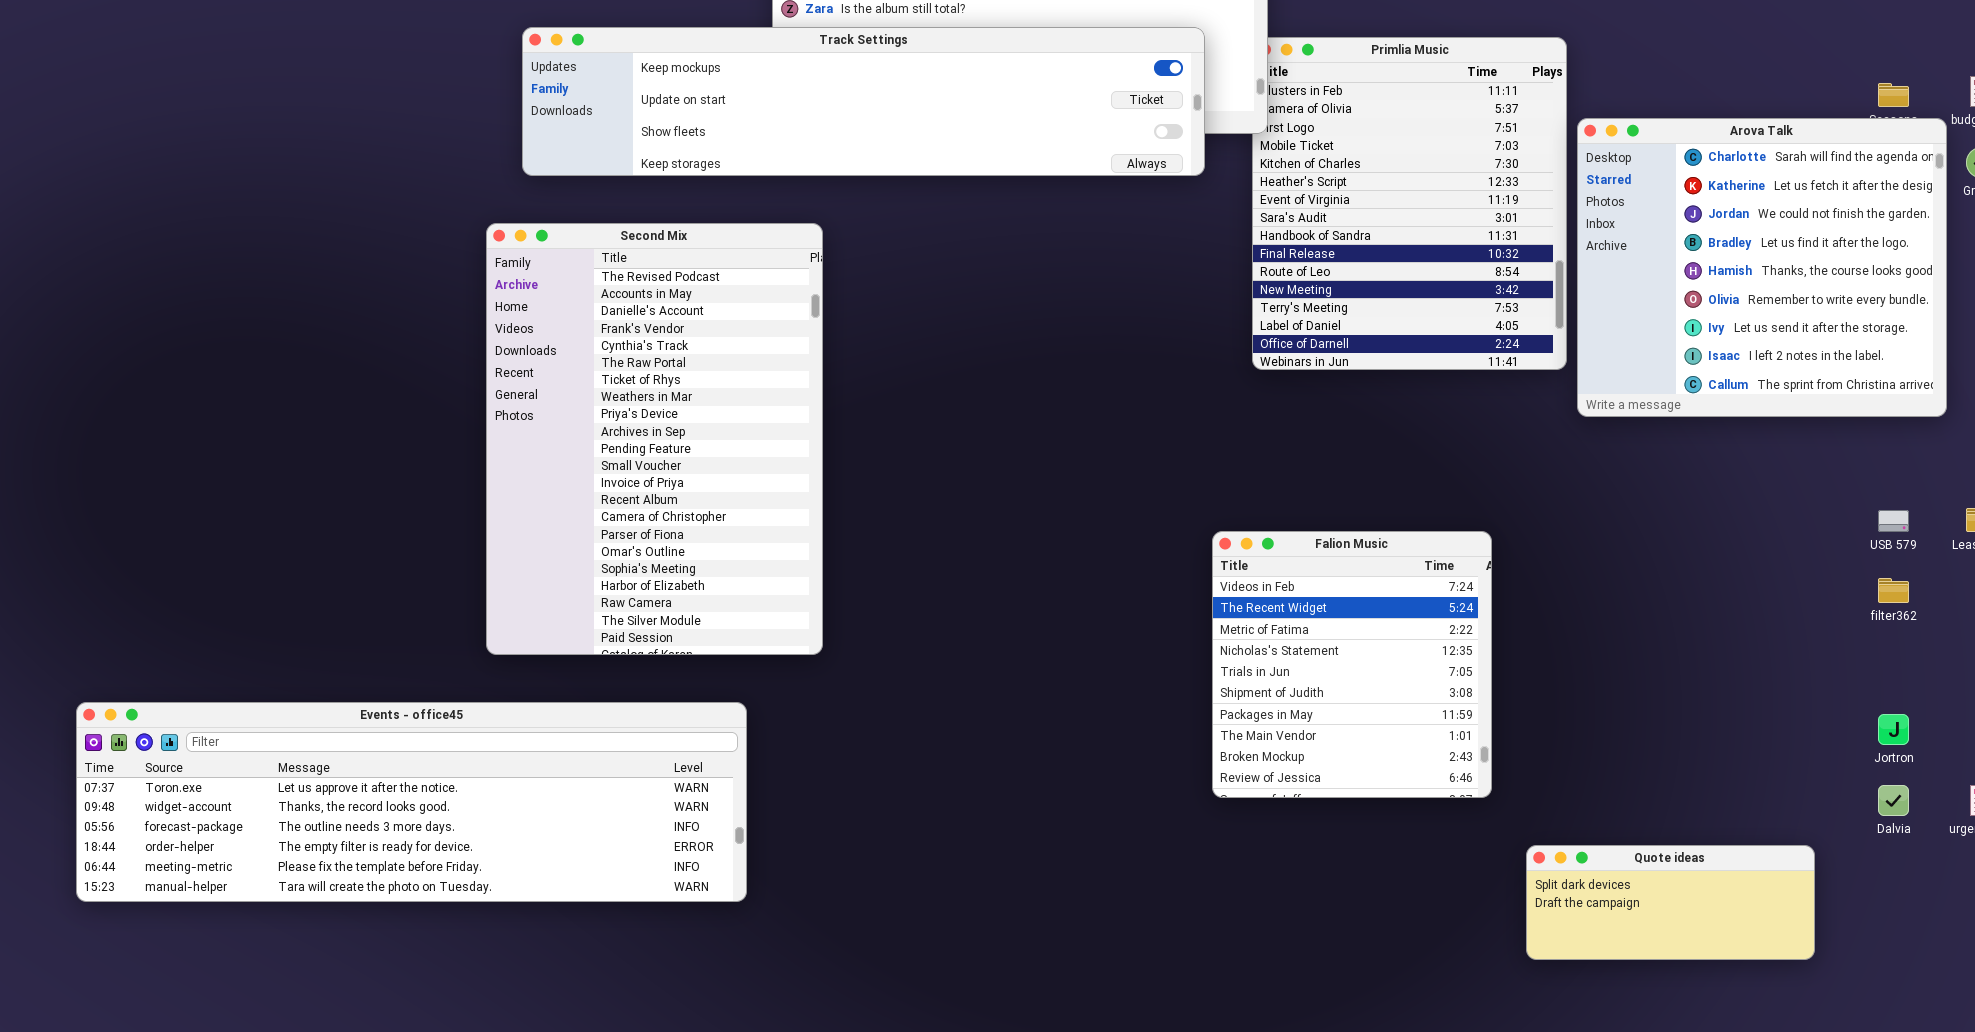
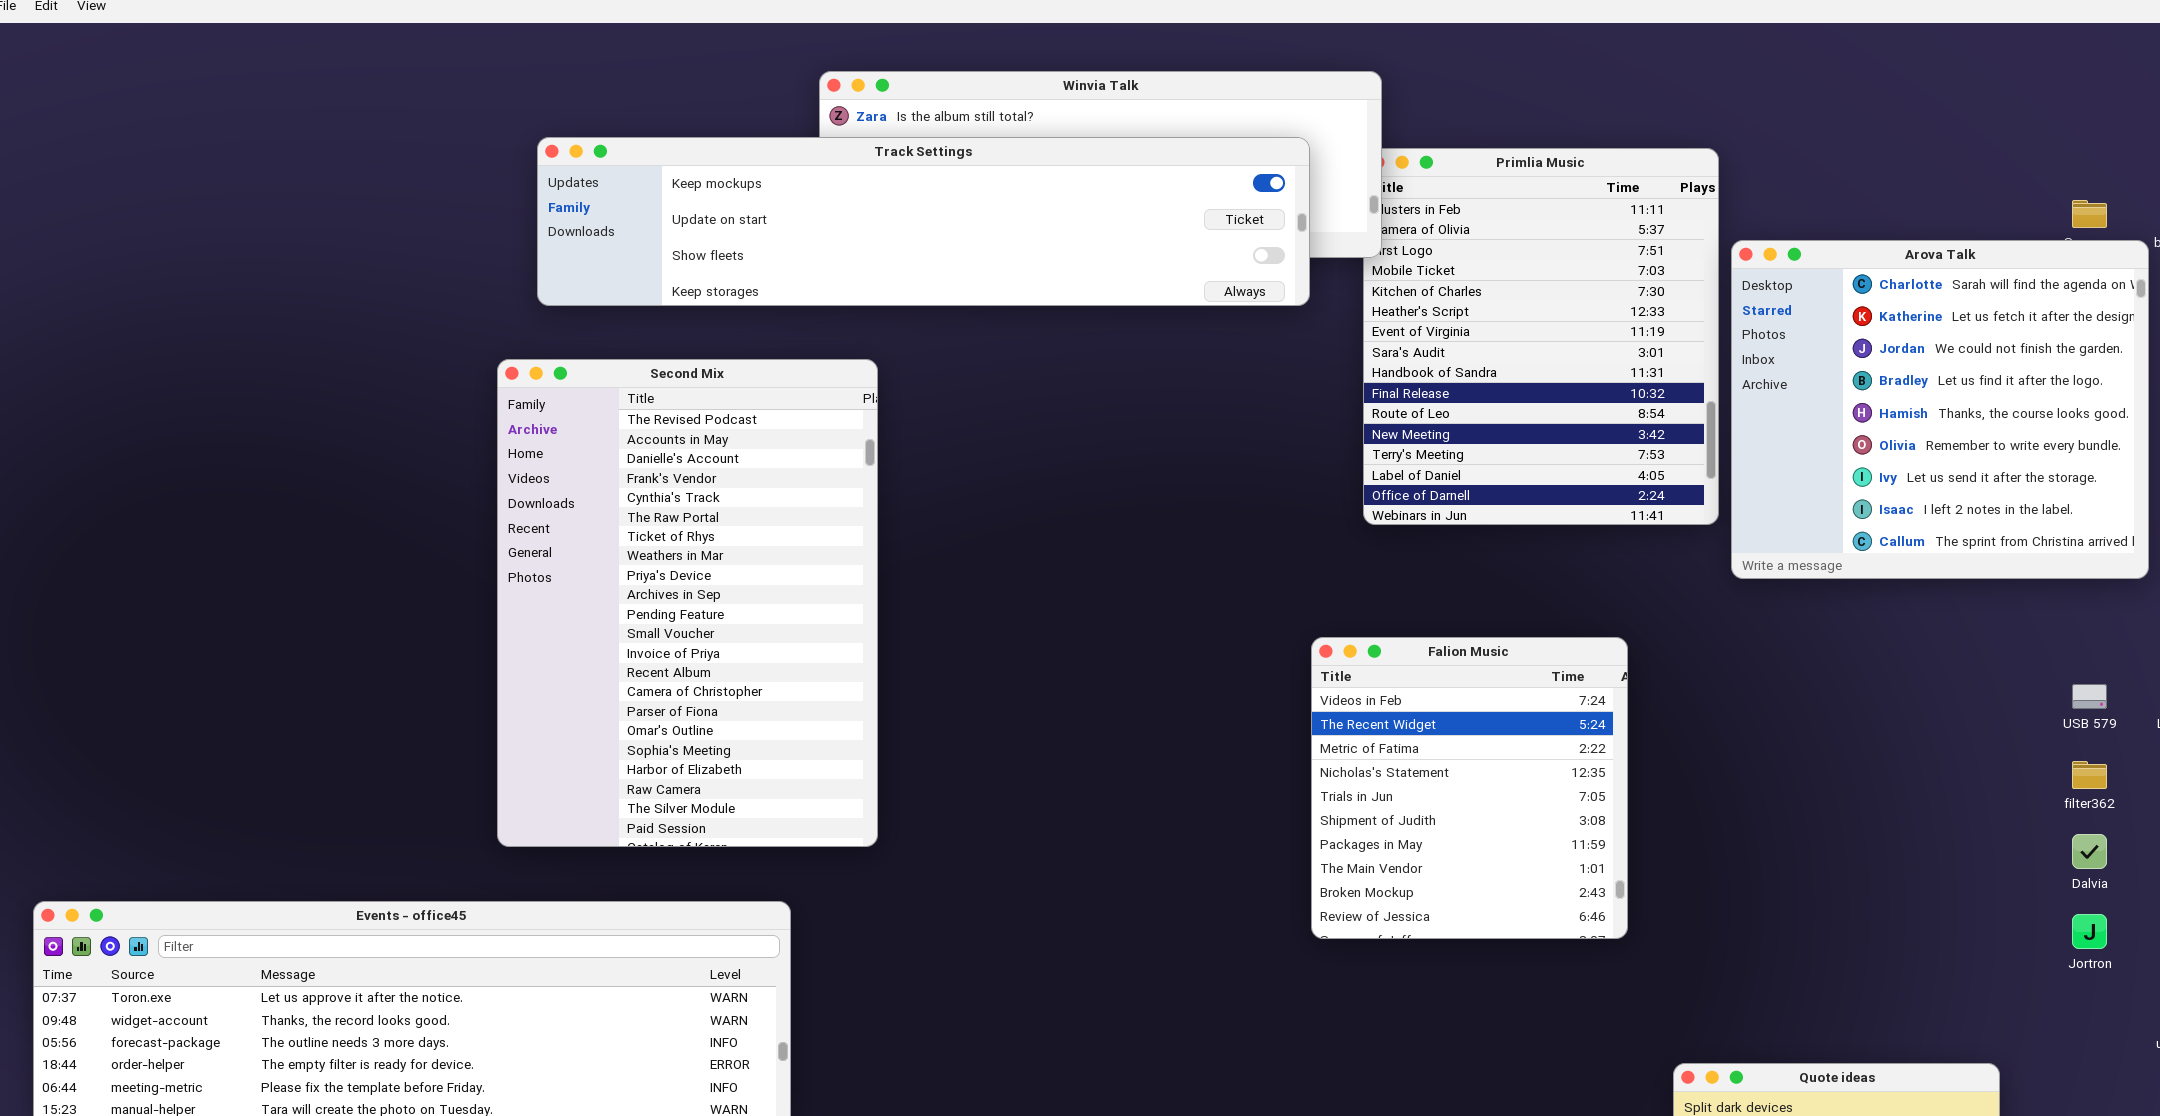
Falion Music: [1212,531,1492,798] -> [1311,637,1628,939], moved
Dalvia: [1878,785,1909,816] -> [2072,834,2107,869], moved

